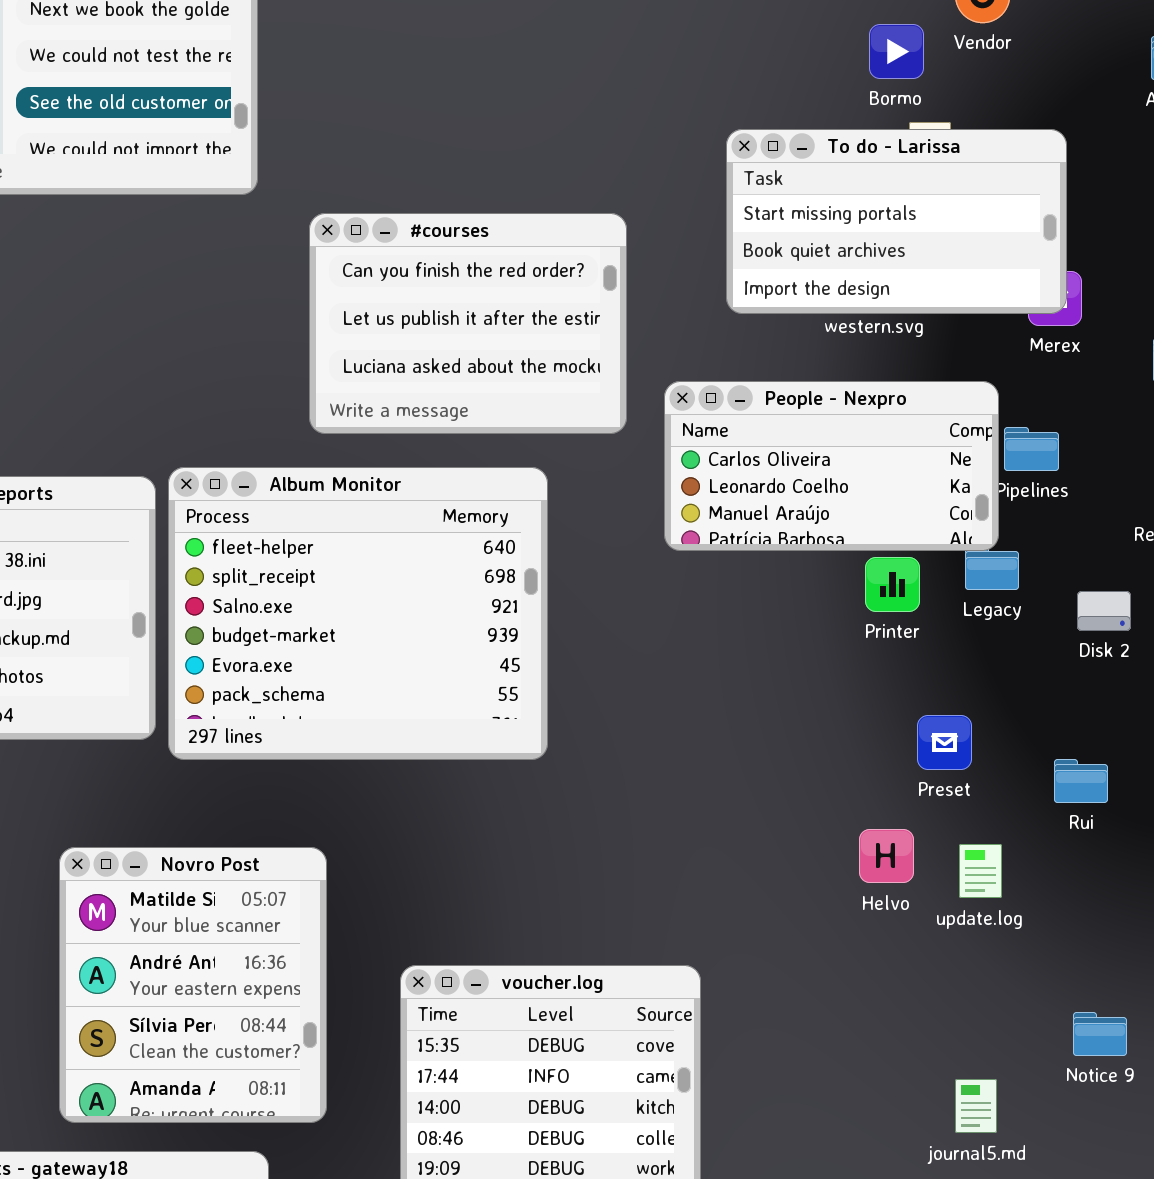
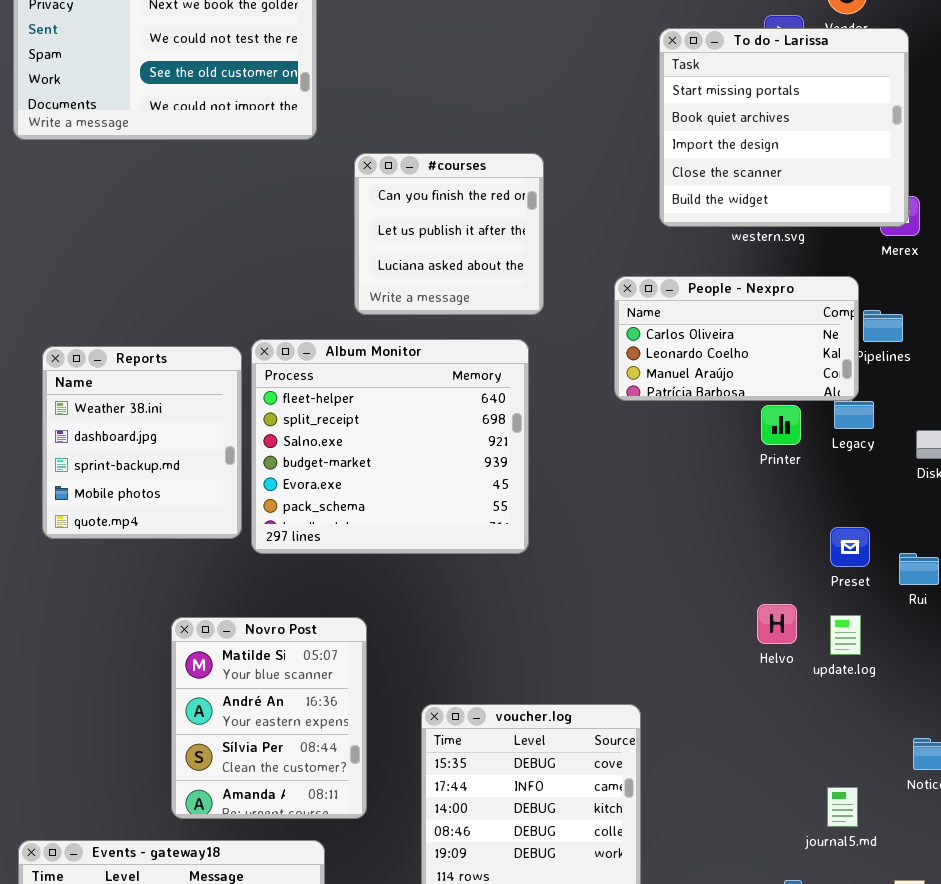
To do - Larissa: [726,129,1067,314] -> [659,28,909,227], resized
#courses: [309,213,627,434] -> [354,153,544,315], resized
Preset: [917,715,972,770] -> [830,527,870,567], moved

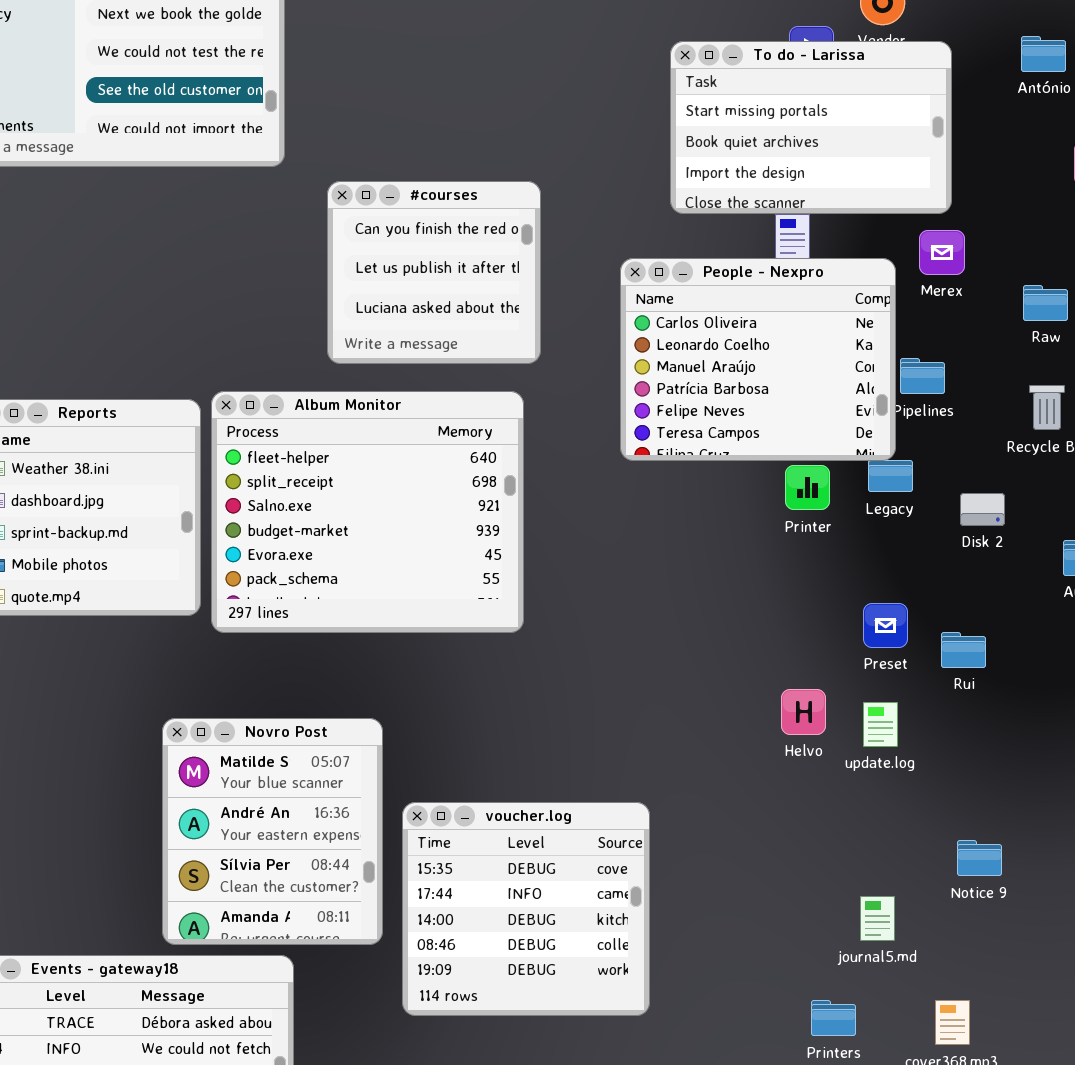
To do - Larissa: [659,28,909,227] -> [670,41,952,214], resized
People - Nexpro: [614,276,859,401] -> [620,258,896,461], resized
Novro Post: [171,617,367,819] -> [162,718,383,945], moved

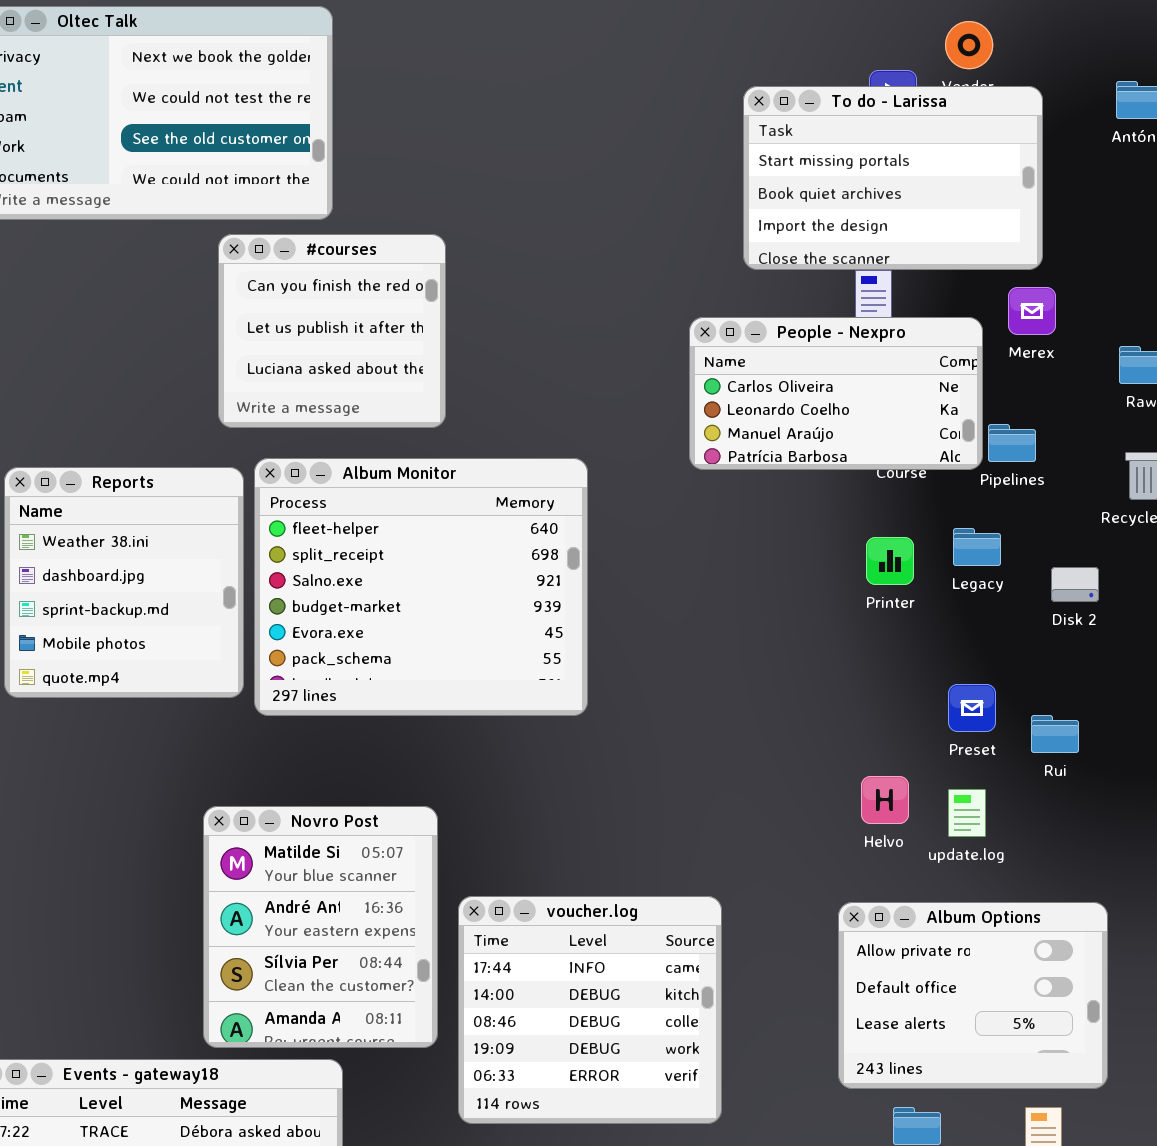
#courses: [327,181,541,364] -> [218,234,446,428], moved
People - Nexpro: [620,258,896,461] -> [689,317,983,470], resized
voucher.log: [402,802,650,1016] -> [458,896,722,1124], scrolled down 1 row
Album Options: none -> [838,902,1108,1089], opened

